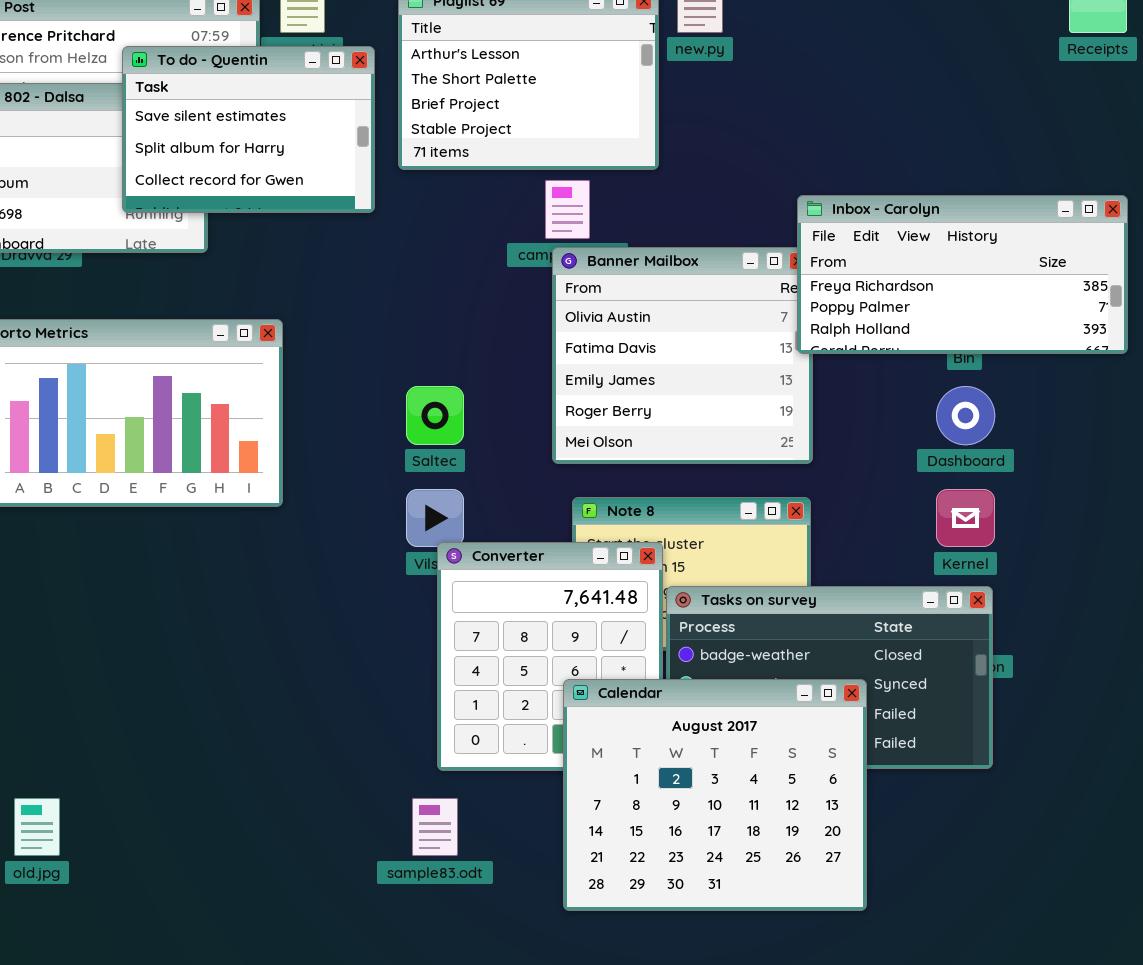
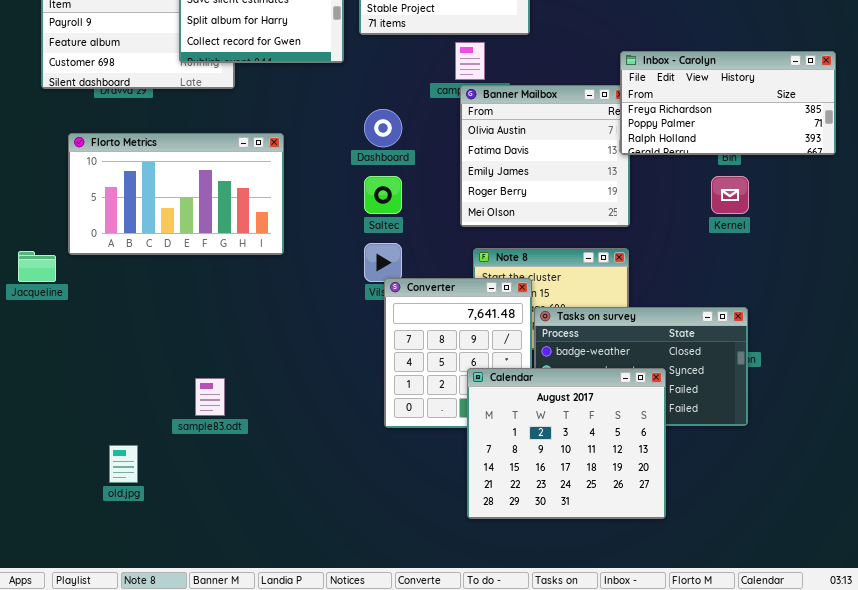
Dashboard: [936,386,995,445] -> [364,109,402,147], moved
Kernel: [936,489,995,547] -> [711,176,749,214], moved
sample83.odt: [412,798,458,856] -> [195,378,225,416], moved

